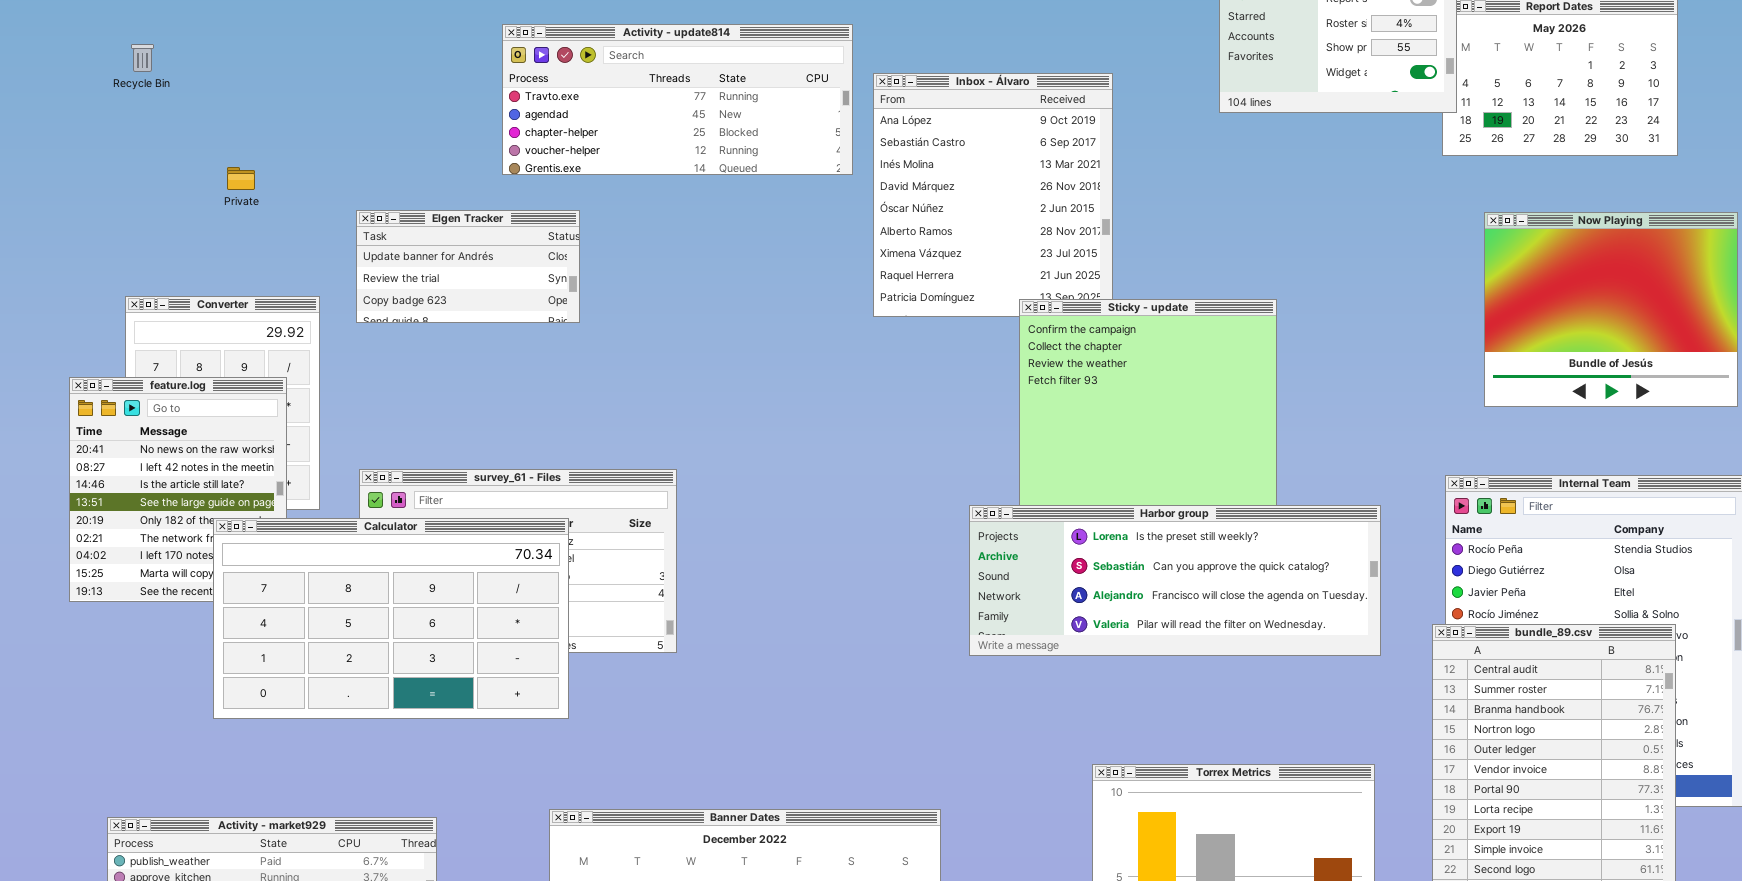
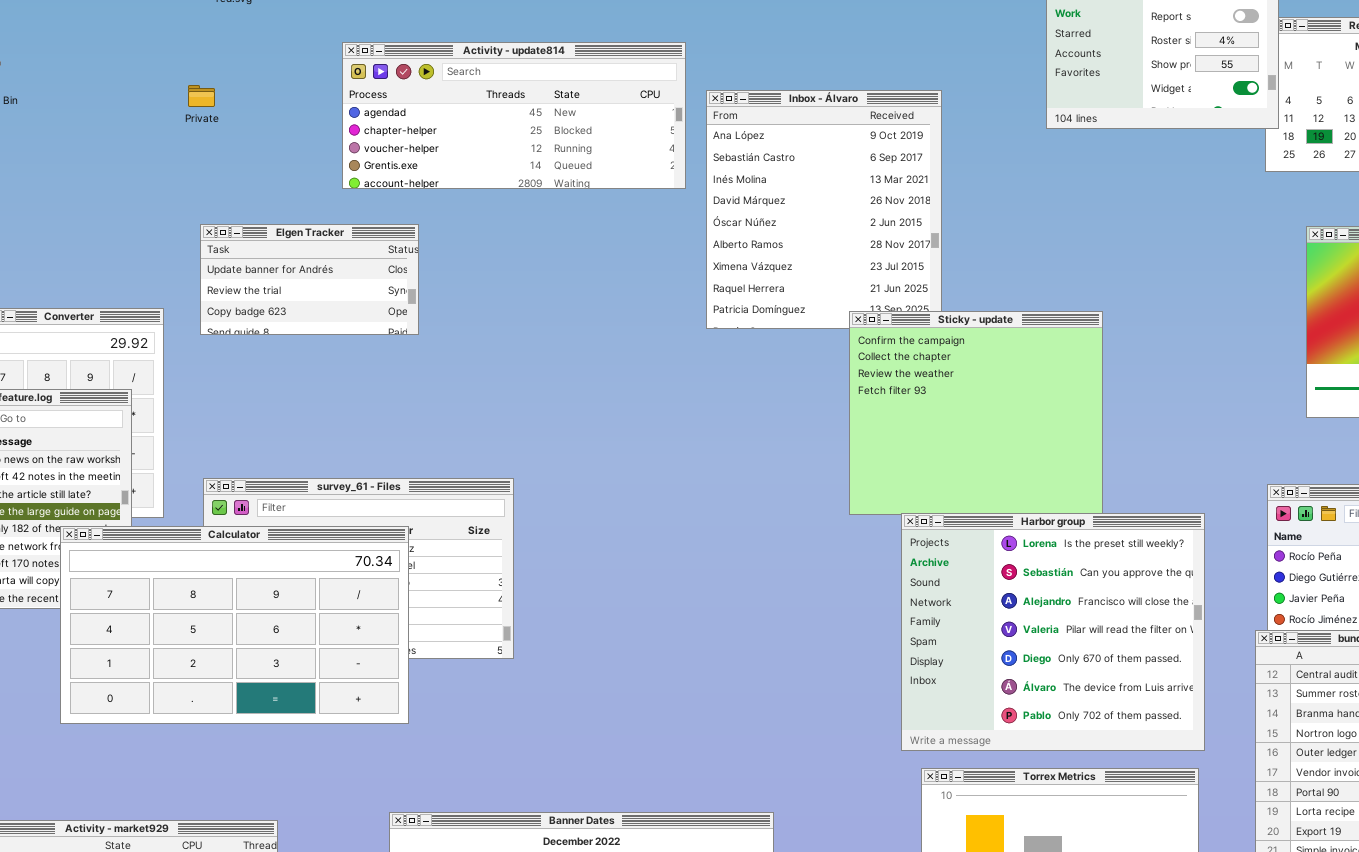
Activity - update814: [502,24,853,175] -> [342,42,686,189], scrolled down 1 row
Private: [227,167,255,190] -> [188,85,215,107], moved
Harbor group: [969,505,1381,656] -> [901,513,1205,751], resized

